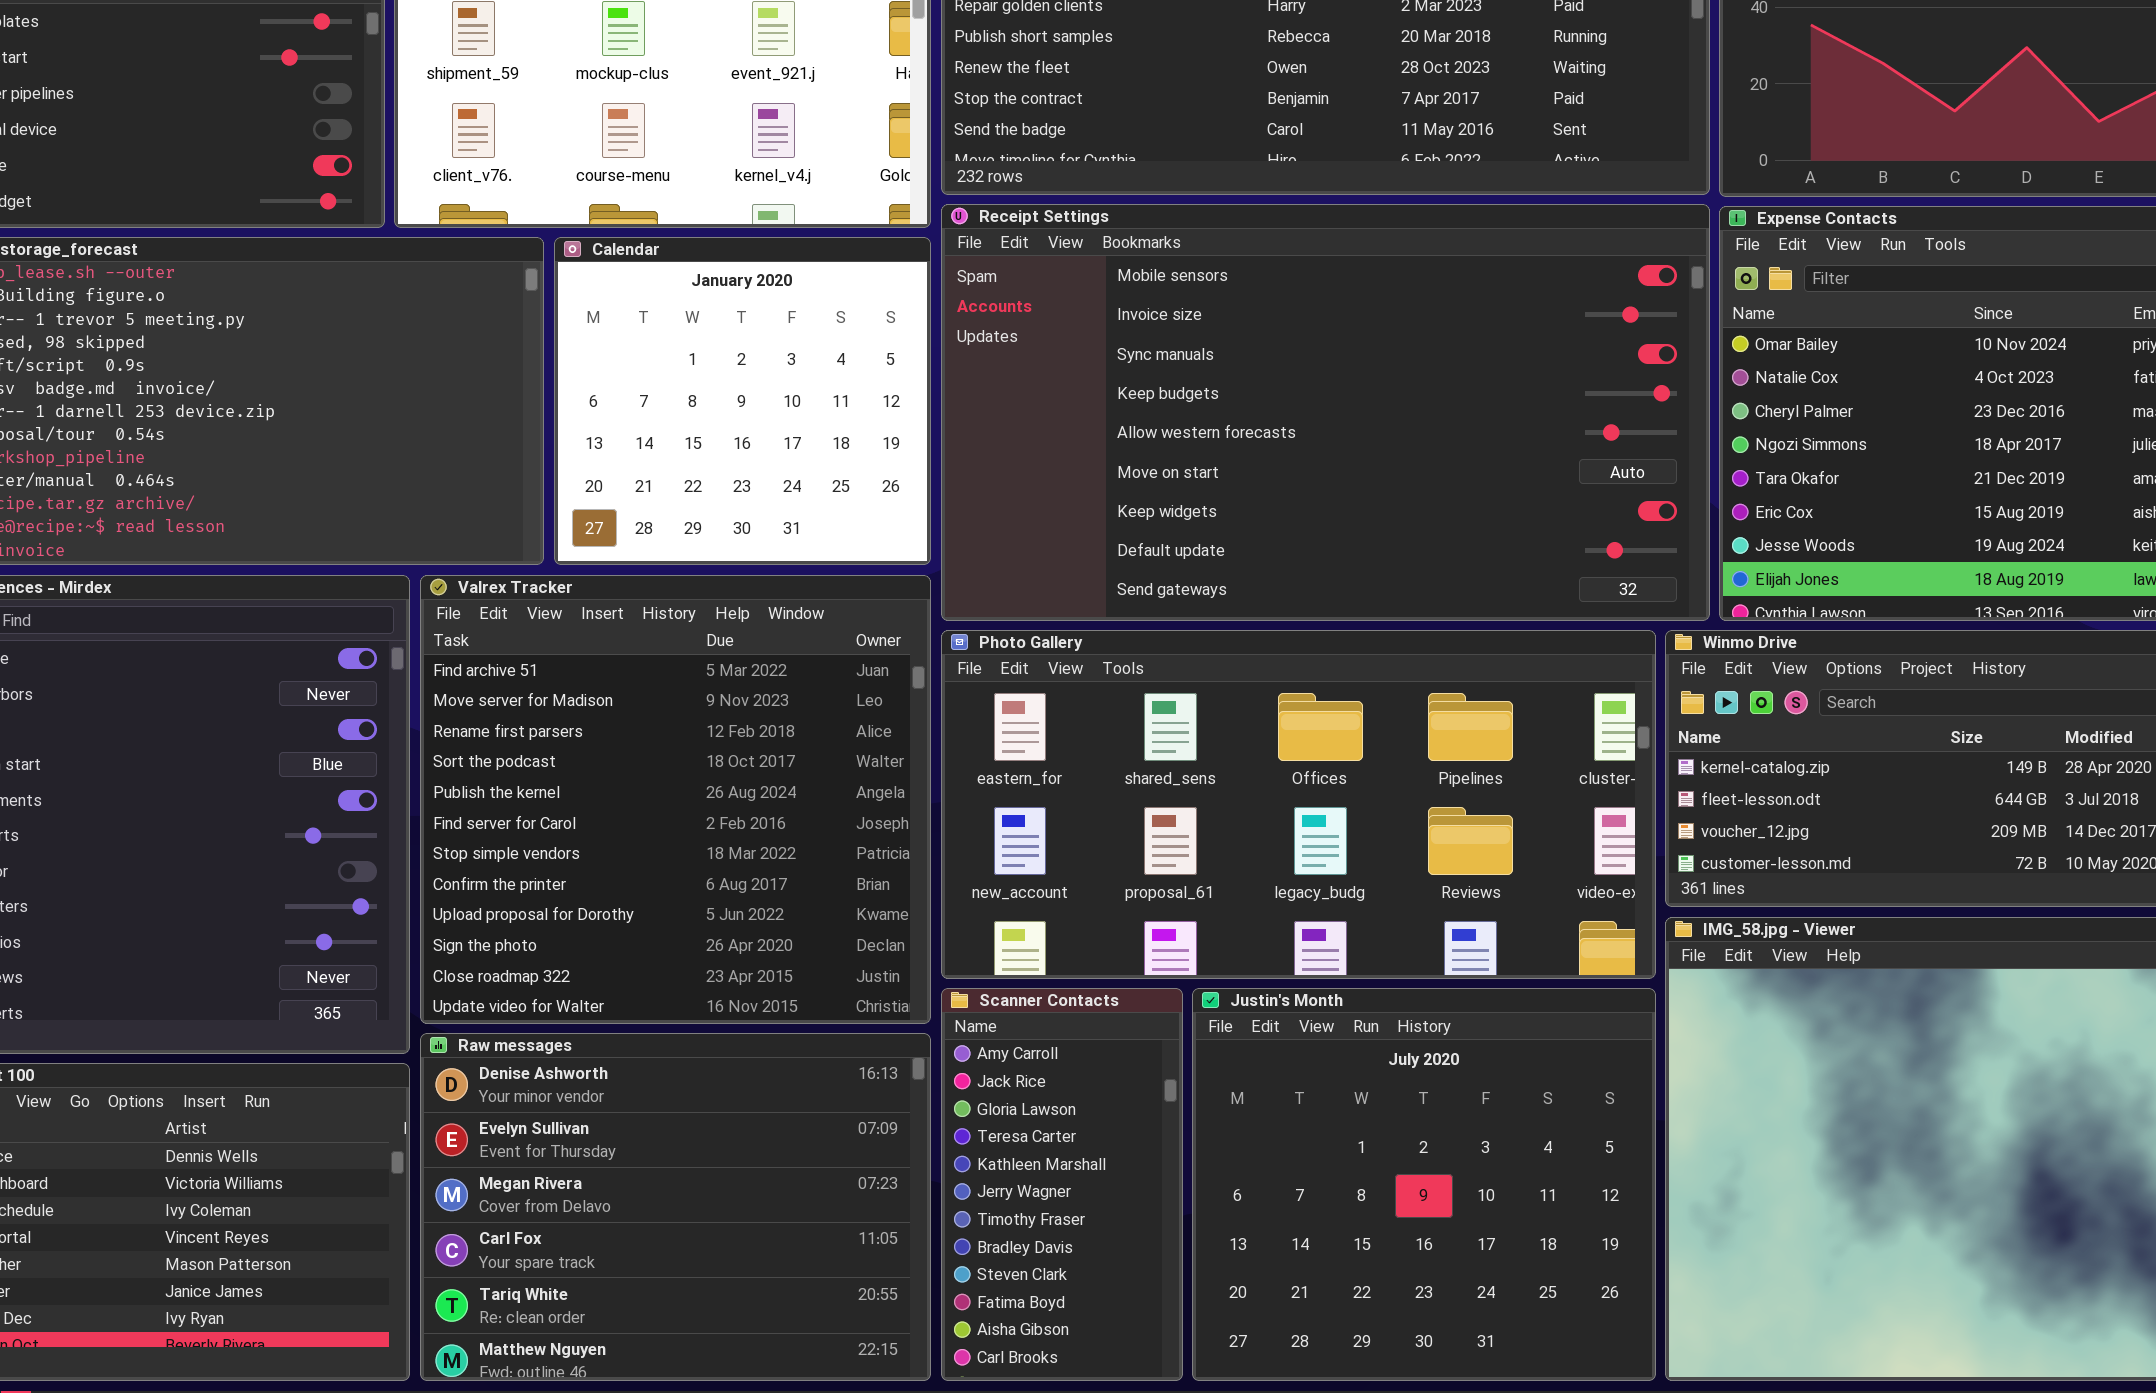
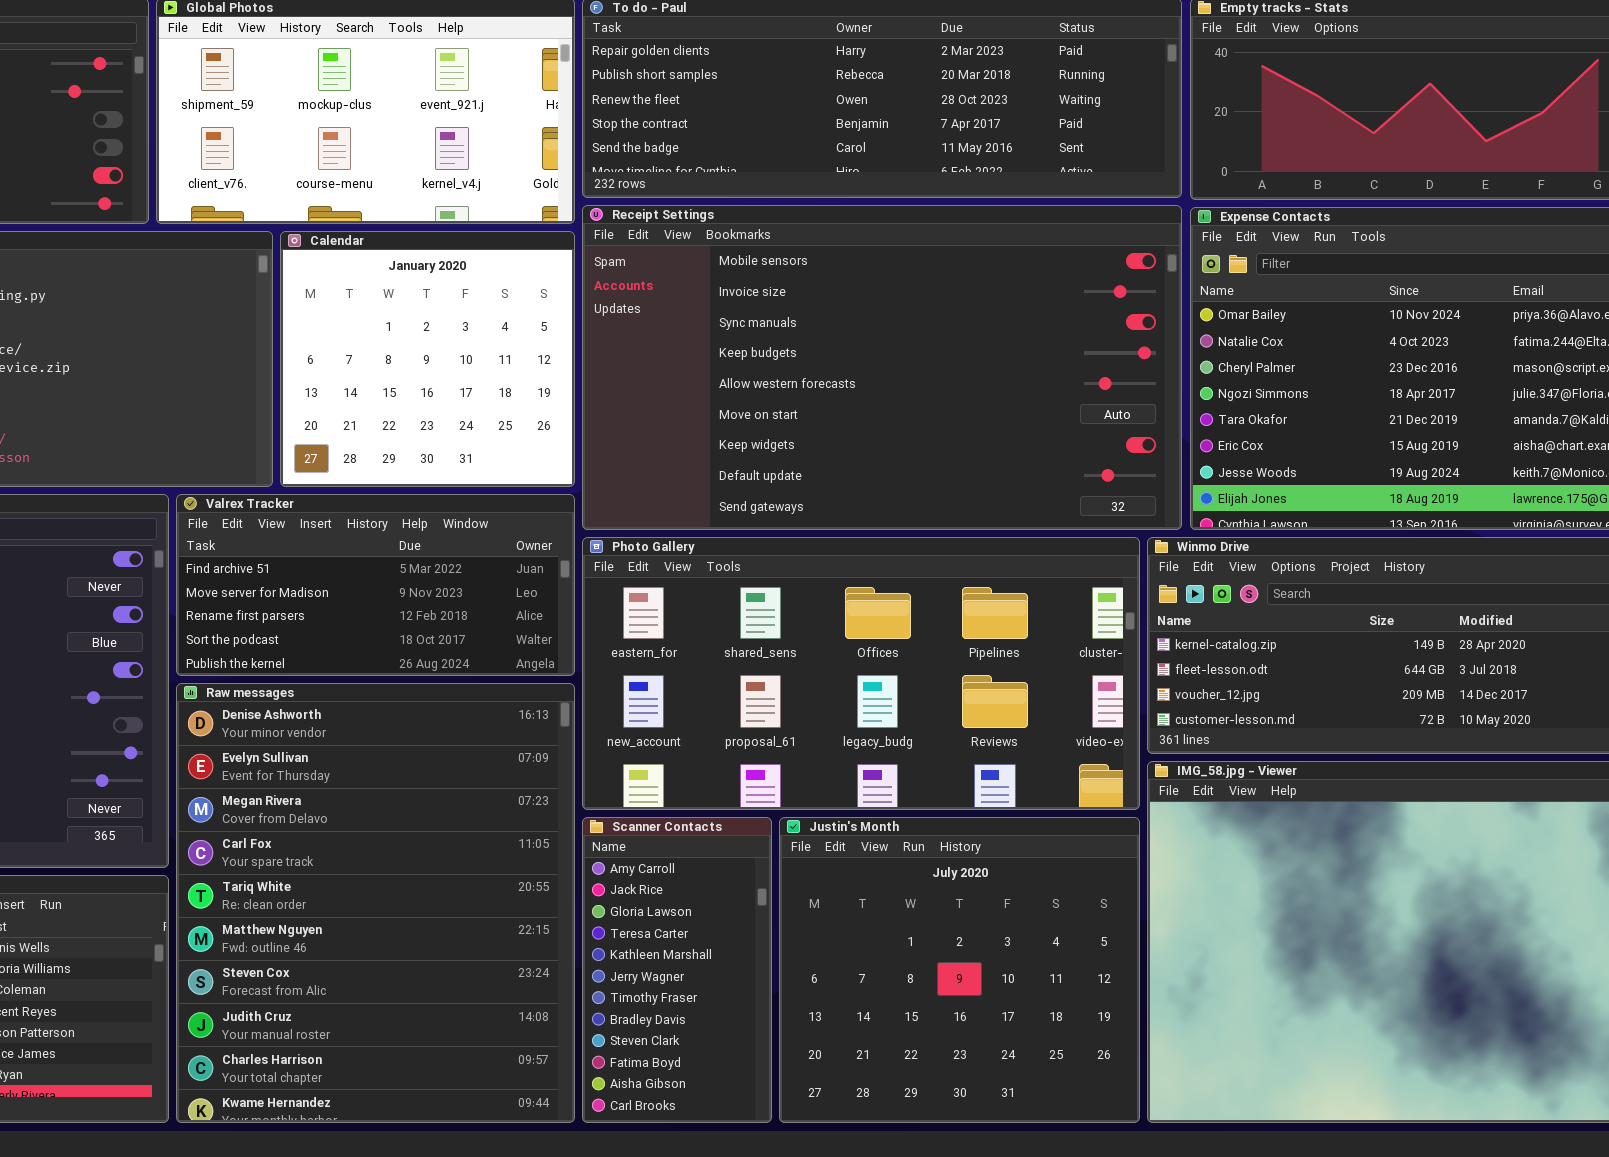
Valrex Tracker: [420,575,931,1024] -> [176,494,575,676], resized
Raw messages: [420,1033,931,1381] -> [176,683,575,1123], resized

